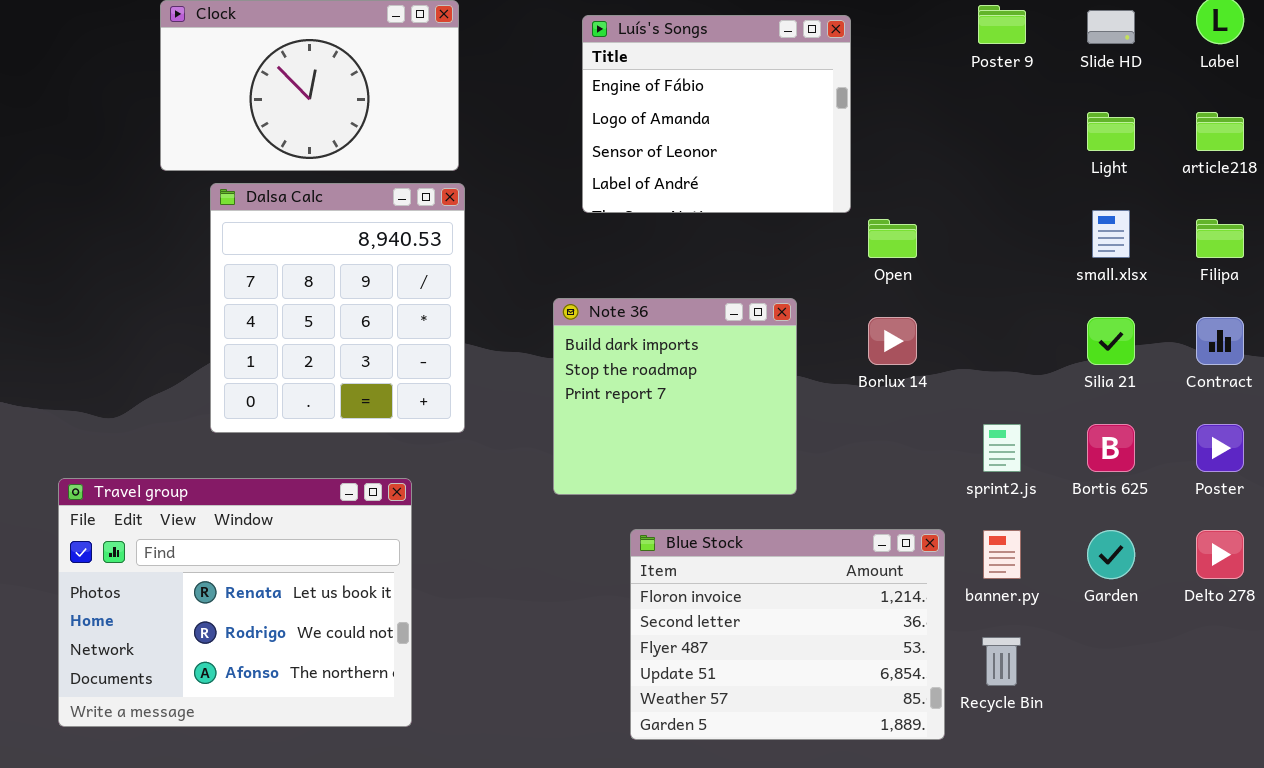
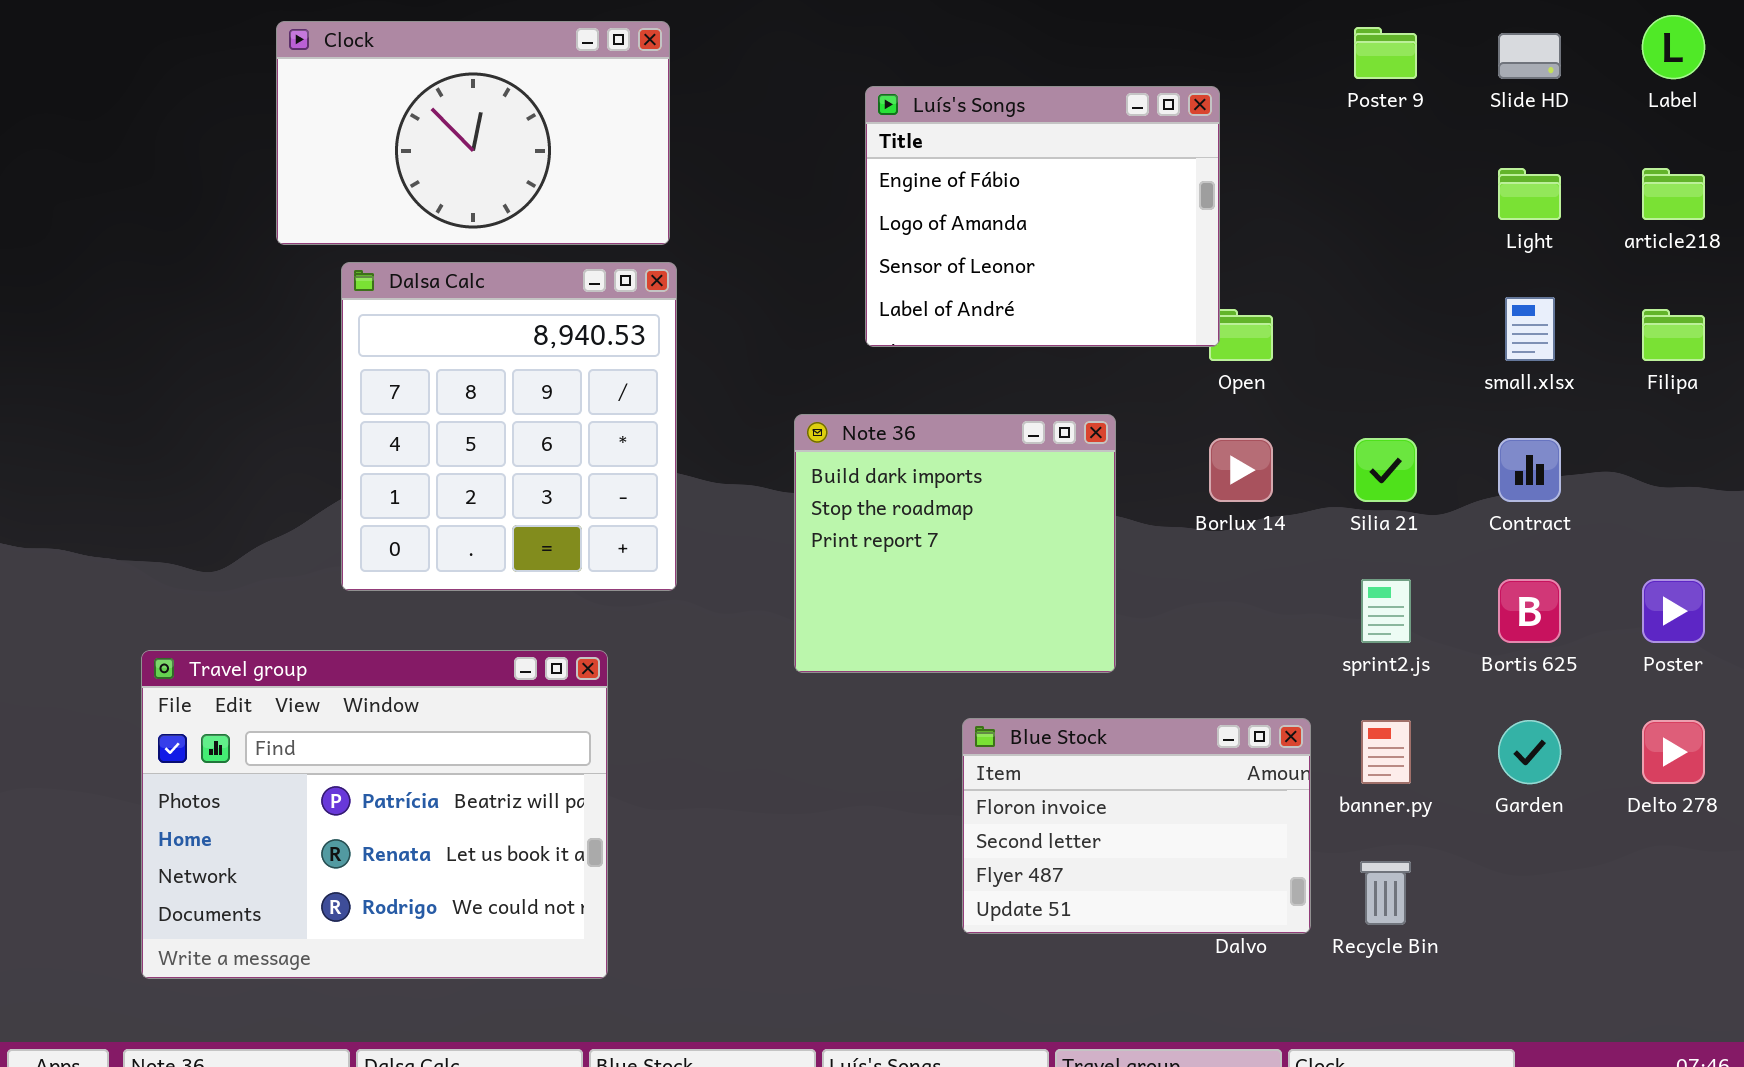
Luís's Songs: [582,15,851,213] -> [865,86,1220,347], moved
Silia 21: [1087,317,1135,365] -> [1354,438,1417,502], moved
Contract: [1196,317,1244,365] -> [1498,438,1561,502], moved
Travel group: [58,478,412,727] -> [141,650,608,979], scrolled up 1 row
Blue Stock: [630,529,945,740] -> [962,718,1311,934], resized

